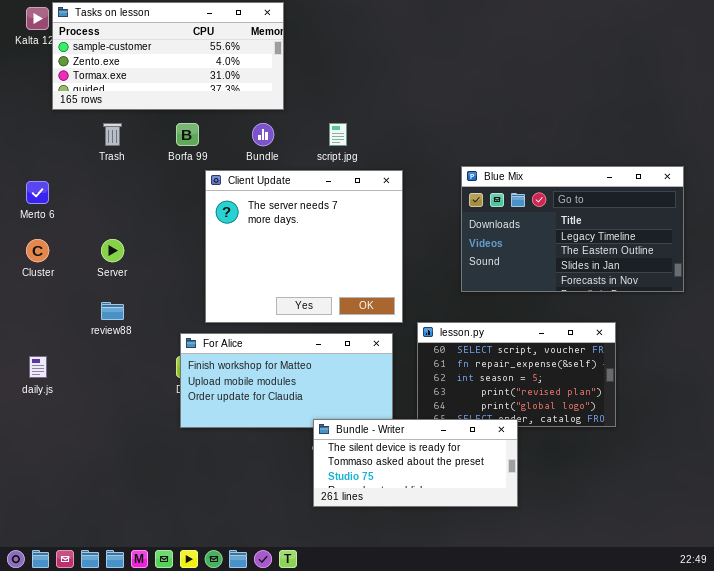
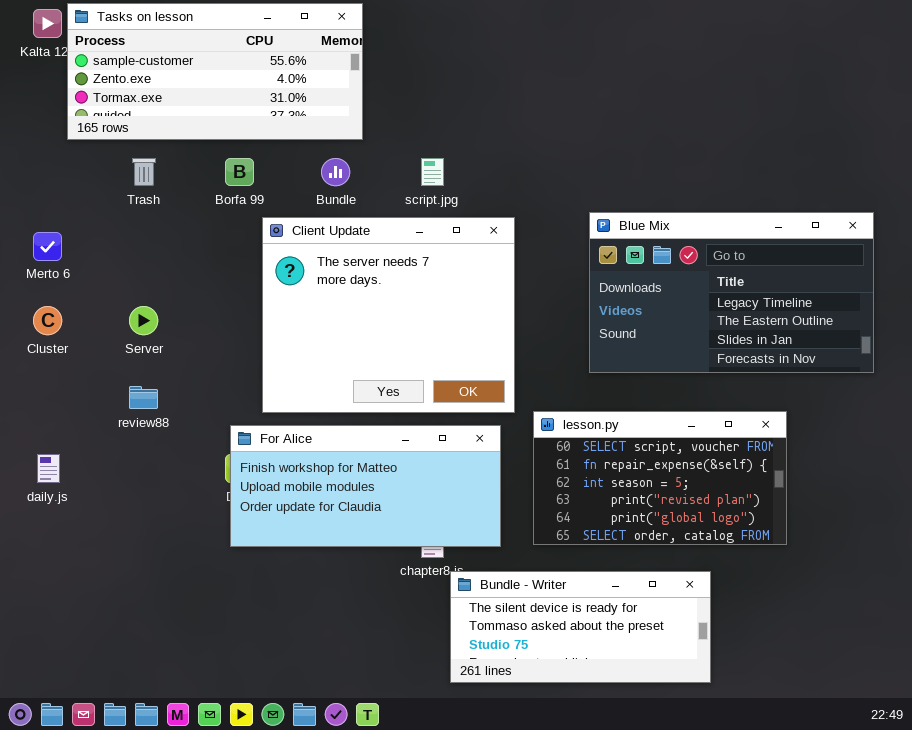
Bundle - Writer: [313,419,518,507] -> [450,571,711,683], moved

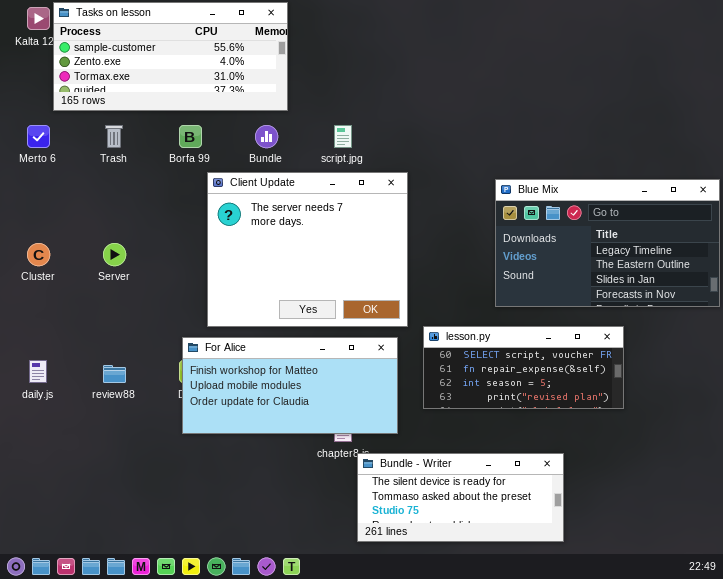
Blue Mix: [589,212,874,373] -> [495,179,720,307], moved
Merto 6: [33,232,62,261] -> [27,125,50,148], moved
review88: [129,386,158,409] -> [103,365,126,383], moved
lesson.py: [533,411,787,545] -> [423,326,624,409], resized

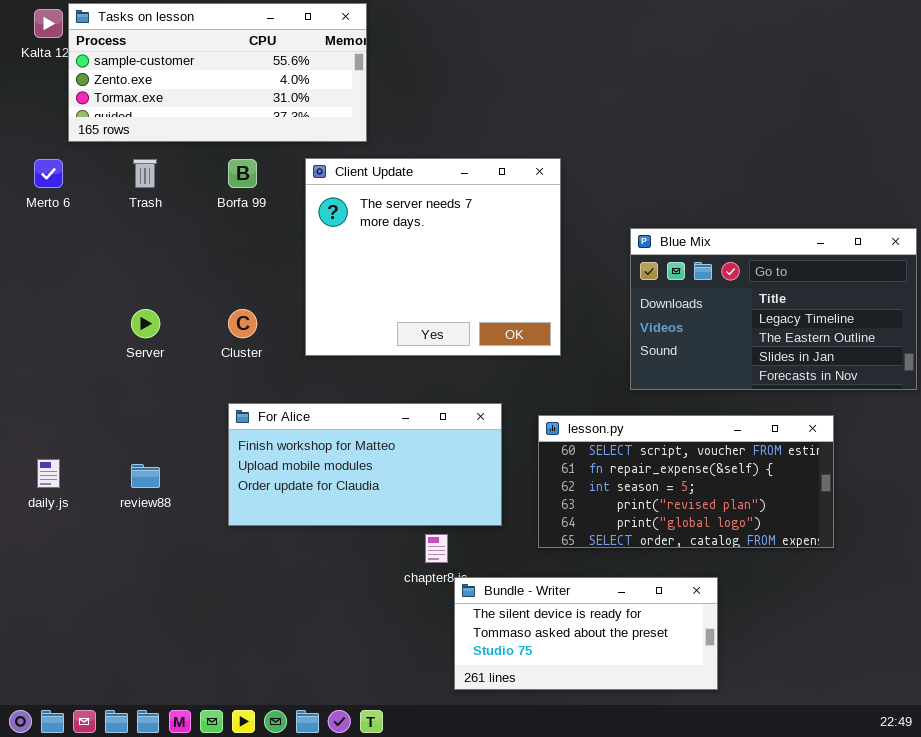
Client Update: [207,172,408,327] -> [305,158,561,356], moved
Cluster: [27,243,50,266] -> [228,309,257,338], moved
lesson.py: [423,326,624,409] -> [538,415,834,548], resized
For Alice: [182,337,398,434] -> [228,403,502,526], moved

